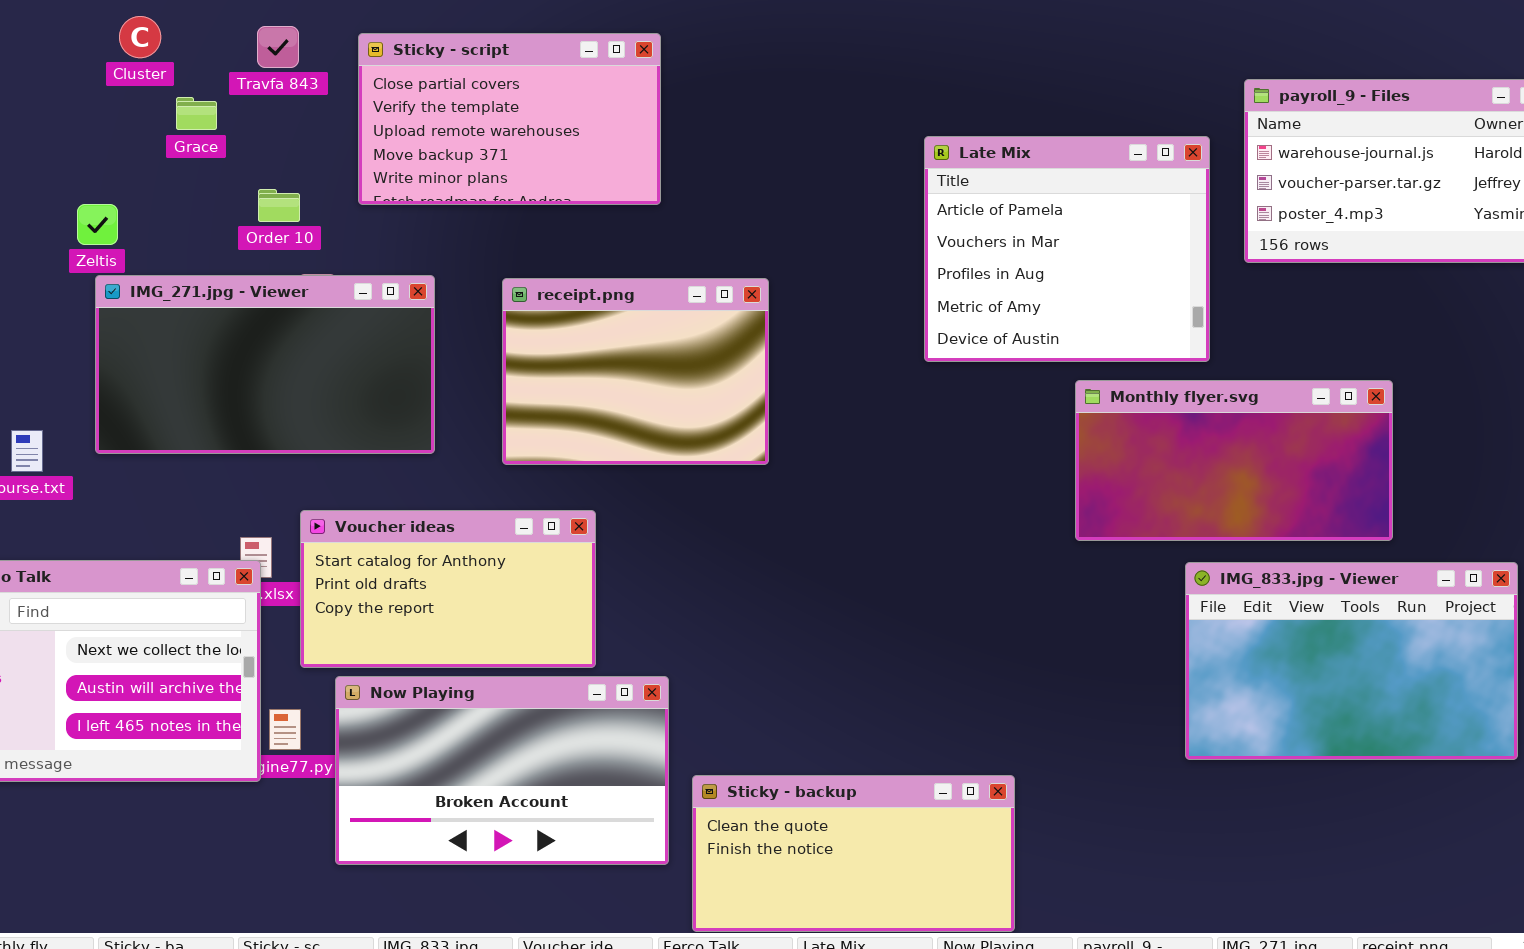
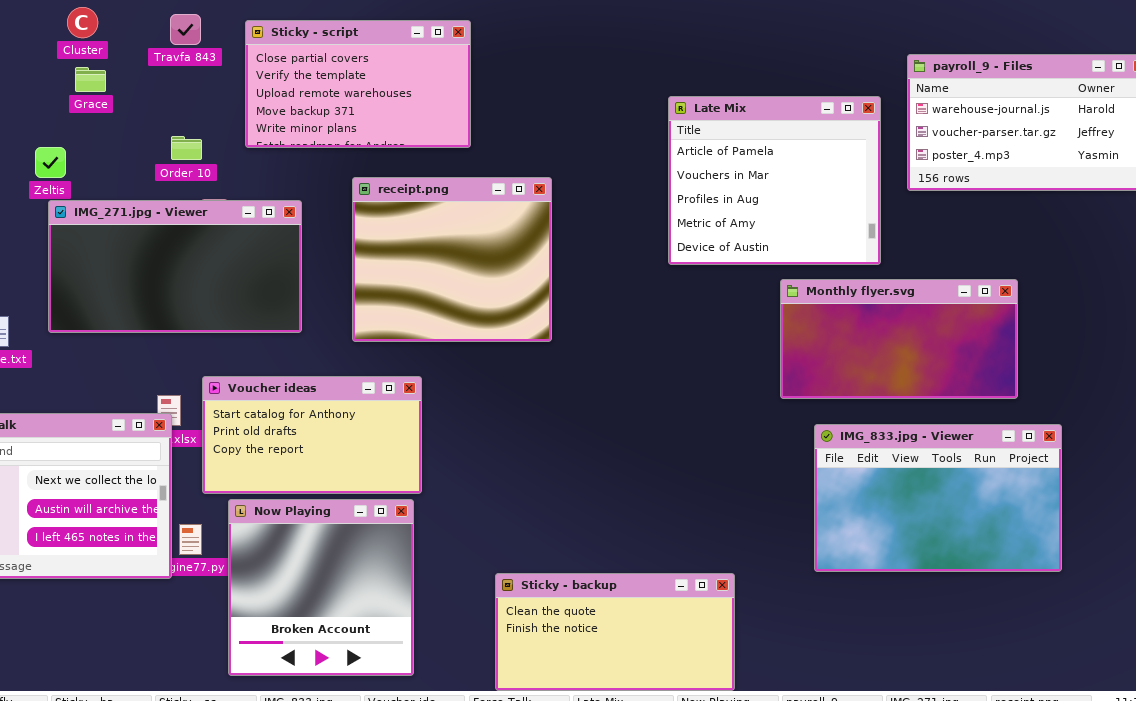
Grace: [176,97,217,130] -> [75,67,106,92], moved
receipt.png: [502,278,769,465] -> [352,177,552,342], resized
IMG_833.jpg - Viewer: [1185,562,1518,760] -> [814,424,1062,572], moved
Now Playing: [335,676,669,865] -> [228,499,414,676], resized

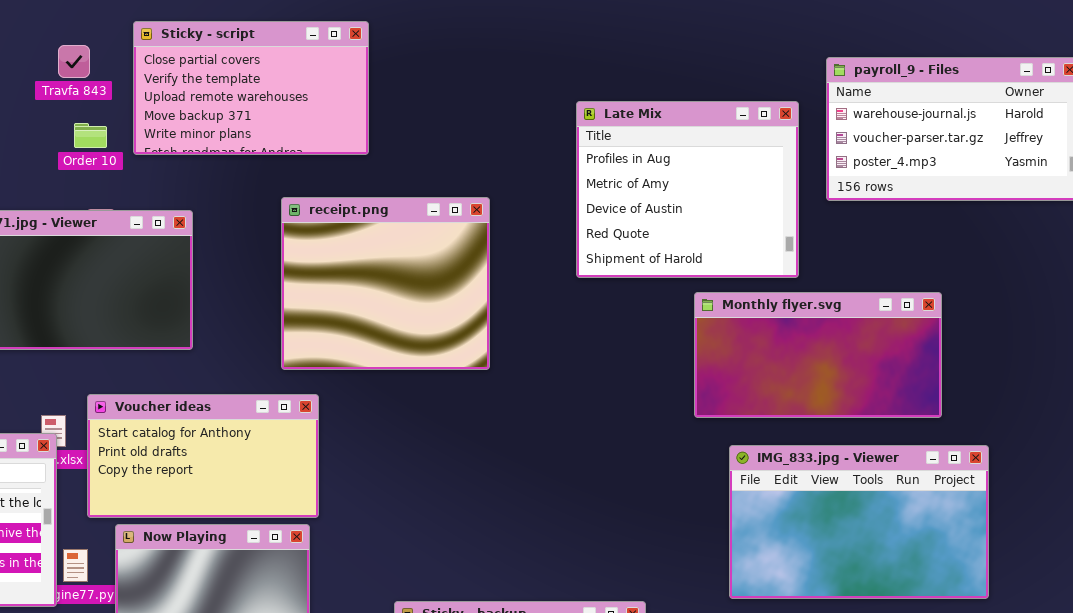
Travfa 843: [170,14,201,45] -> [58,45,90,78], moved
Late Mix: [668,96,881,265] -> [576,101,799,278], scrolled down 2 rows
Order 10: [171,136,202,160] -> [74,123,107,148], moved
receipt.png: [352,177,552,342] -> [281,197,490,370], moved

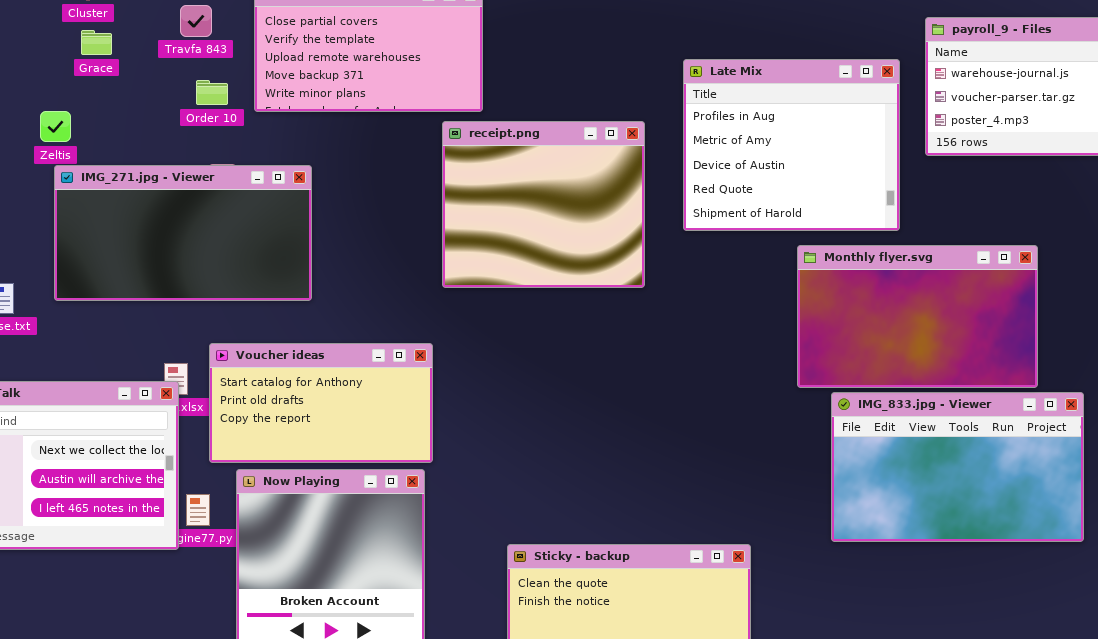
receipt.png: [281,197,490,370] -> [442,121,645,288], moved
Monthly flyer.svg: [694,292,942,418] -> [797,245,1038,388], resized

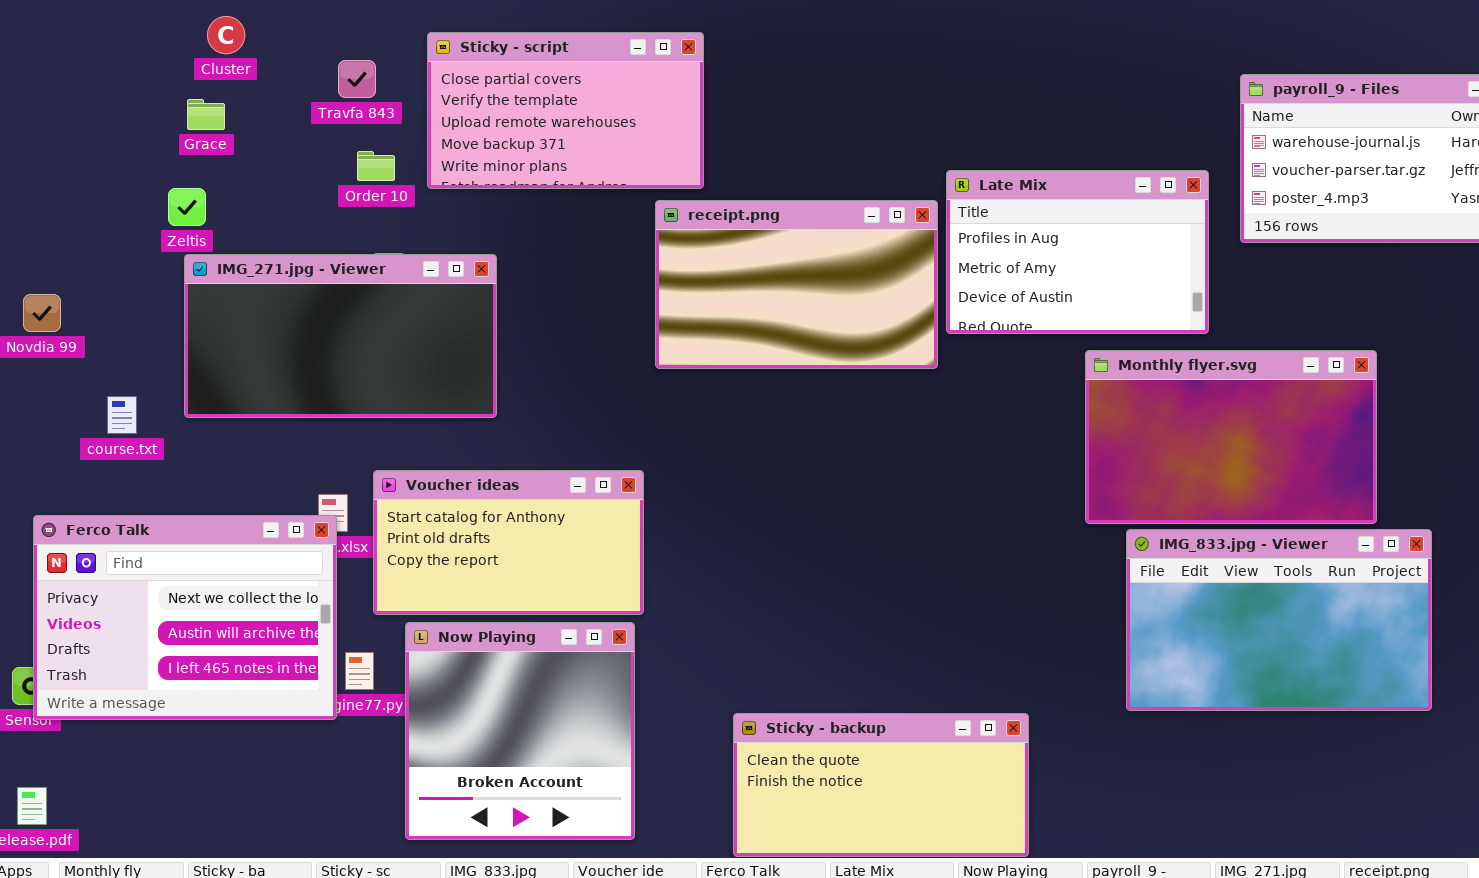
Grace: [81,30,112,55] -> [187,99,225,130], moved
Late Mix: [683,59,900,231] -> [946,170,1209,334], resized
receipt.png: [442,121,645,288] -> [655,200,938,369], resized

